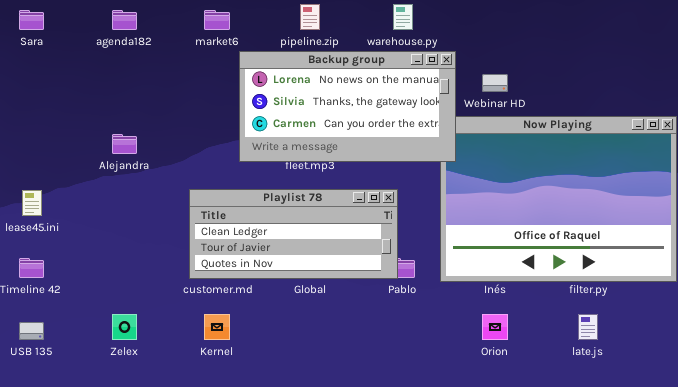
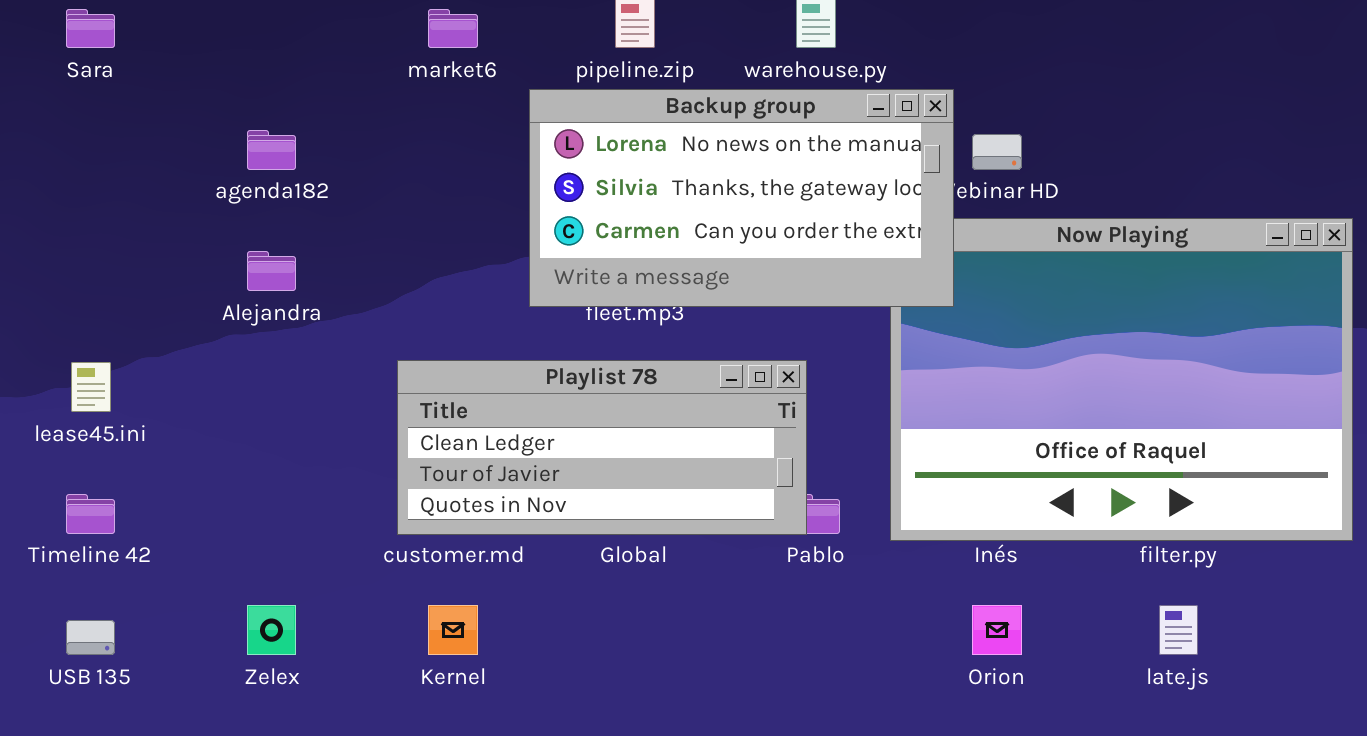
agenda182: [112,10,137,30] -> [247,130,296,170], moved
Backup group: [239,51,456,162] -> [529,89,954,307], moved

